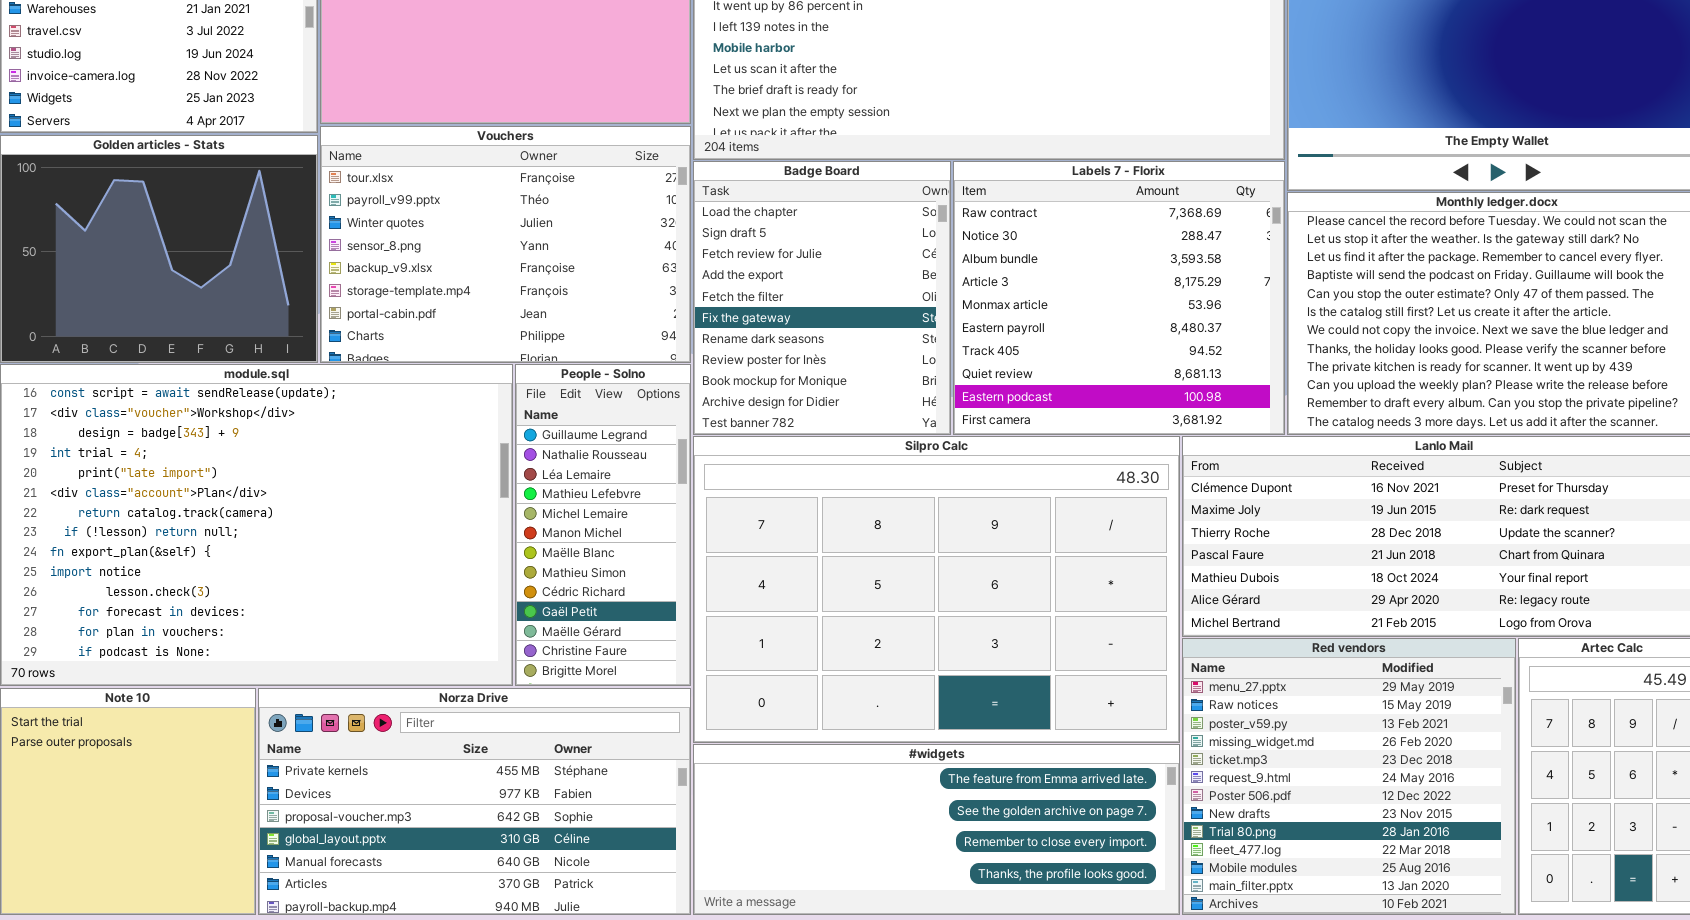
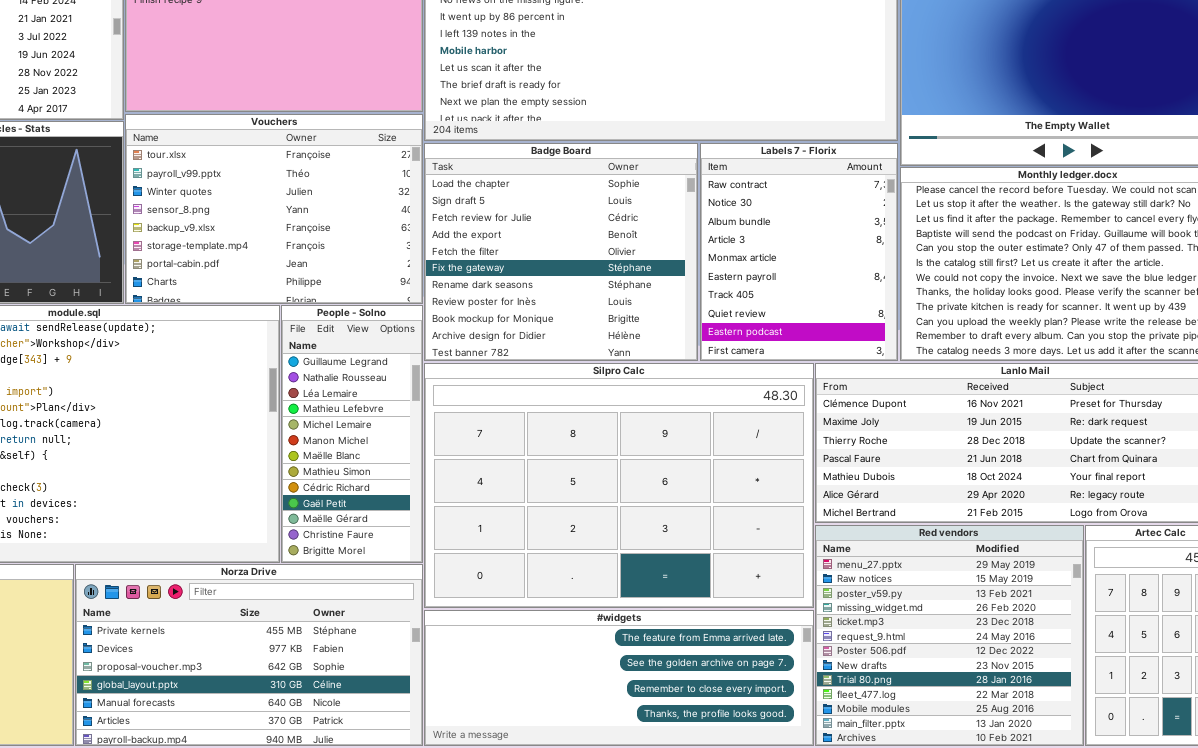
Badge Board: [693,161,951,435] -> [424,143,698,361], resized
Labels 7 - Florix: [953,161,1285,435] -> [700,143,898,361], resized

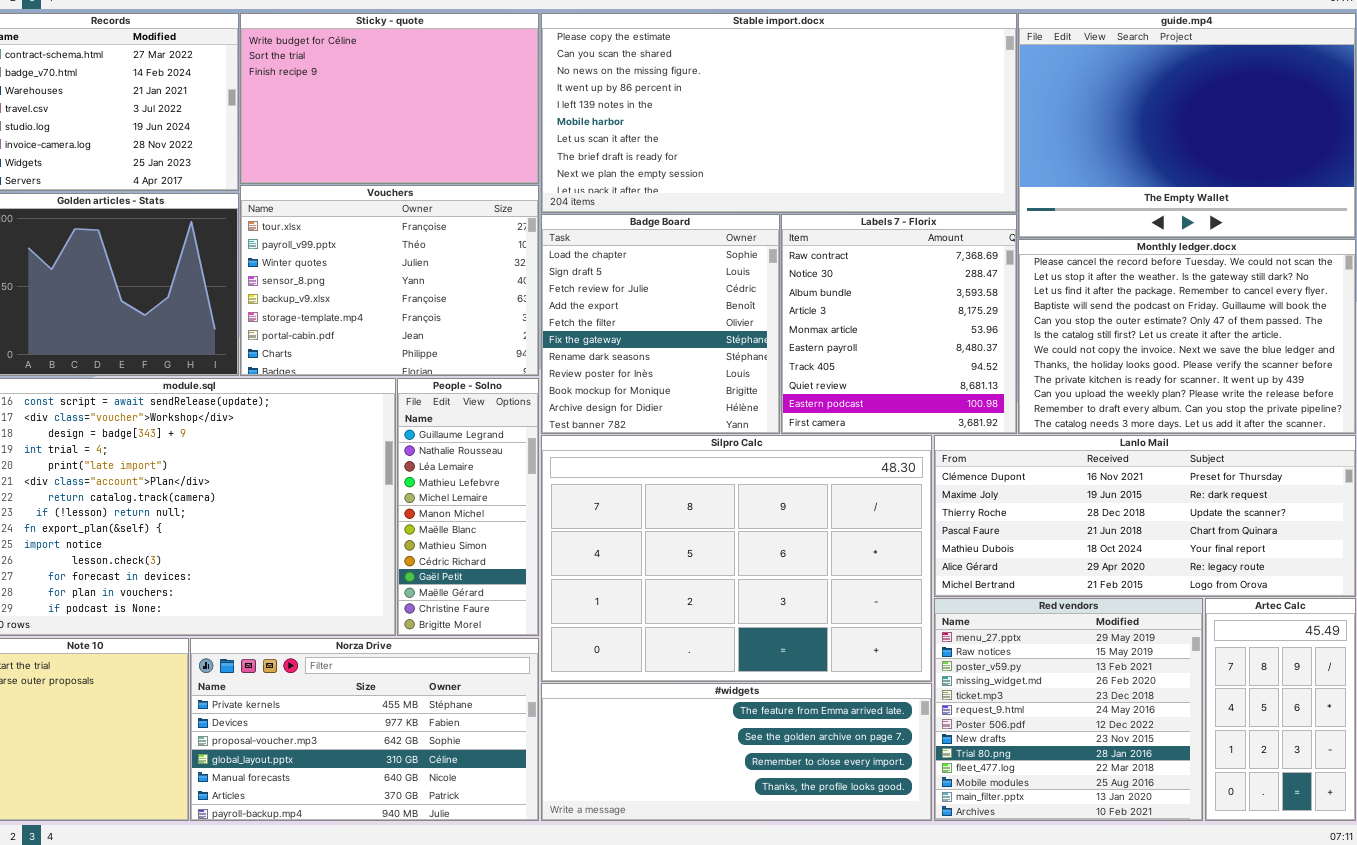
Badge Board: [424,143,698,361] -> [541,214,780,434], resized
Labels 7 - Florix: [700,143,898,361] -> [781,214,1017,434], resized

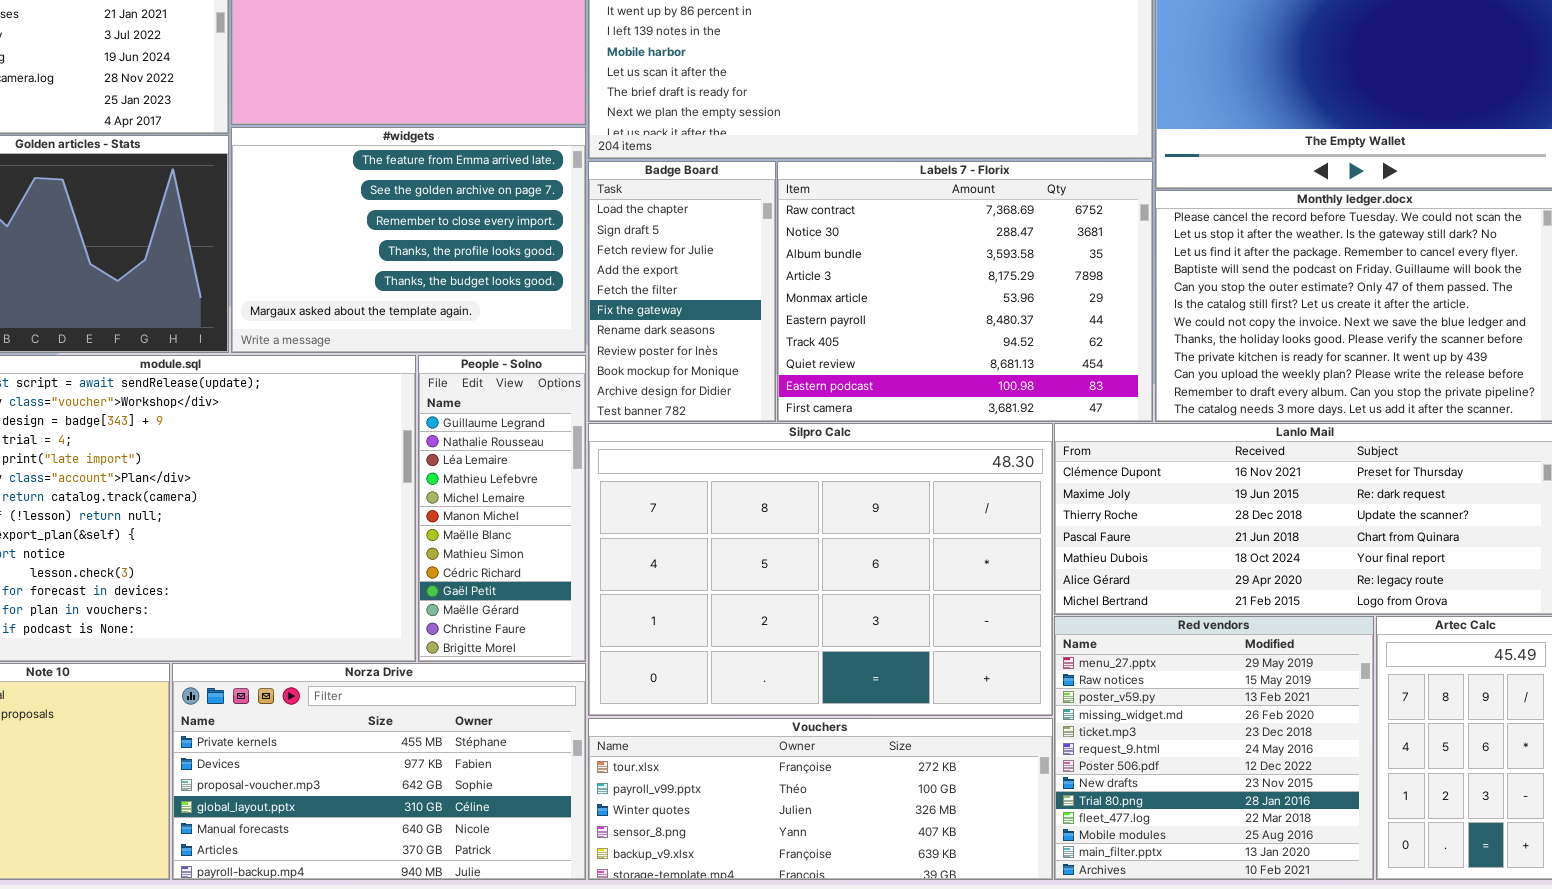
Vouchers: [240,185,539,376] -> [588,718,1053,880], moved, resized
Badge Board: [541,214,780,434] -> [588,161,776,422], resized
Labels 7 - Florix: [781,214,1017,434] -> [777,161,1153,422], resized
#widgets: [541,683,932,821] -> [231,127,586,353], moved, resized

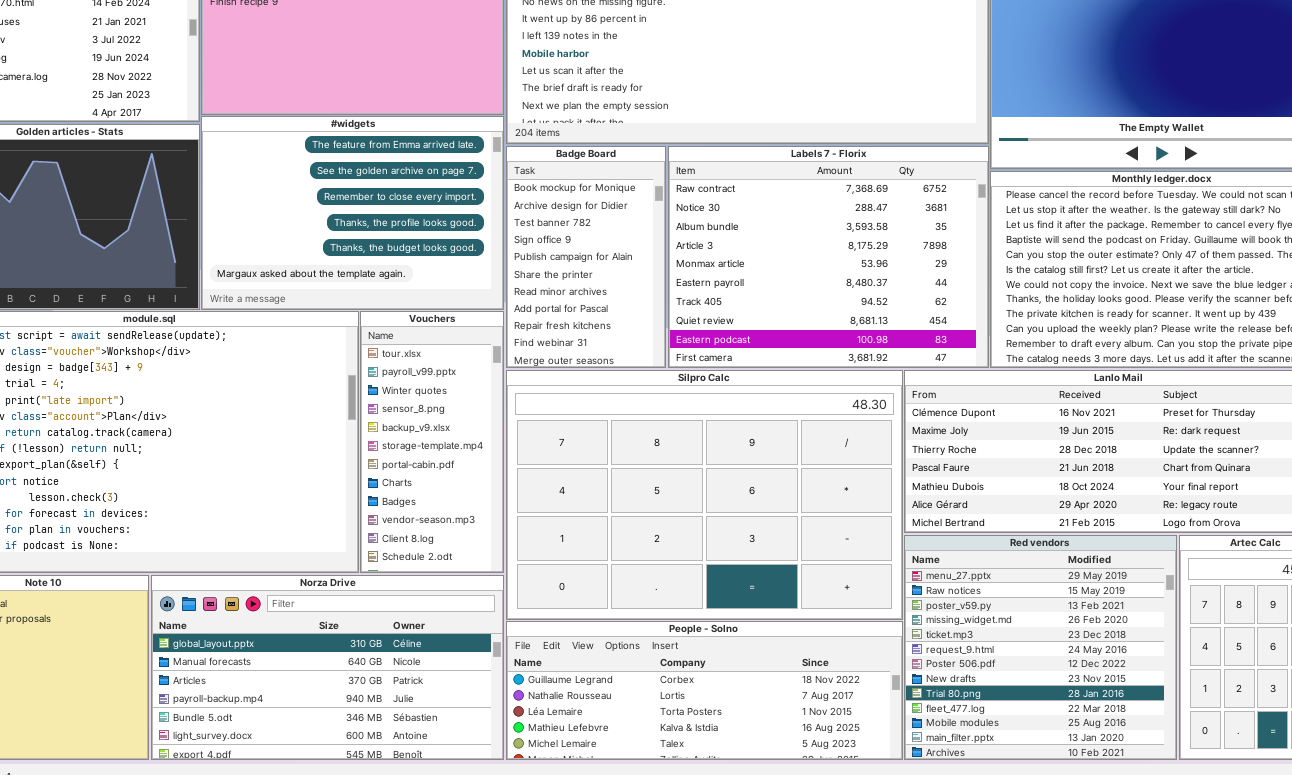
Badge Board: [588,161,776,422] -> [506,146,666,368], scrolled down 8 rows
People - Solno: [418,355,586,662] -> [506,621,903,760], moved, resized
Norza Drive: [172,663,586,880] -> [151,575,504,760], scrolled down 3 rows
Vouchers: [588,718,1053,880] -> [360,311,504,573], moved, resized

